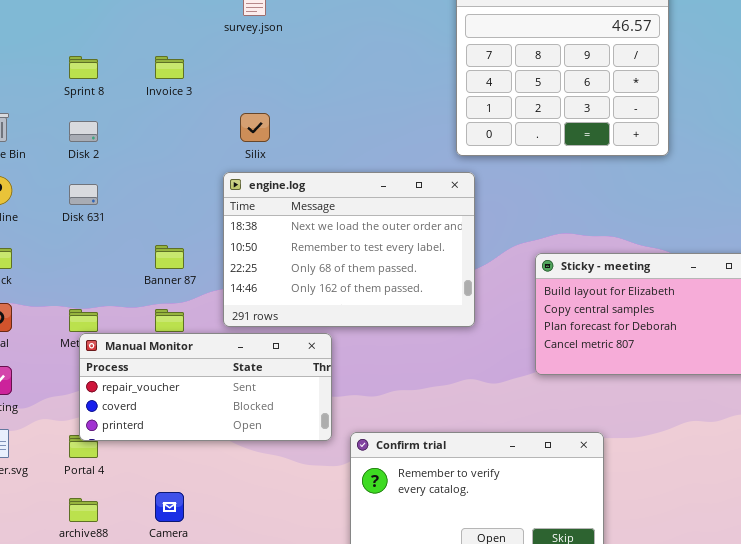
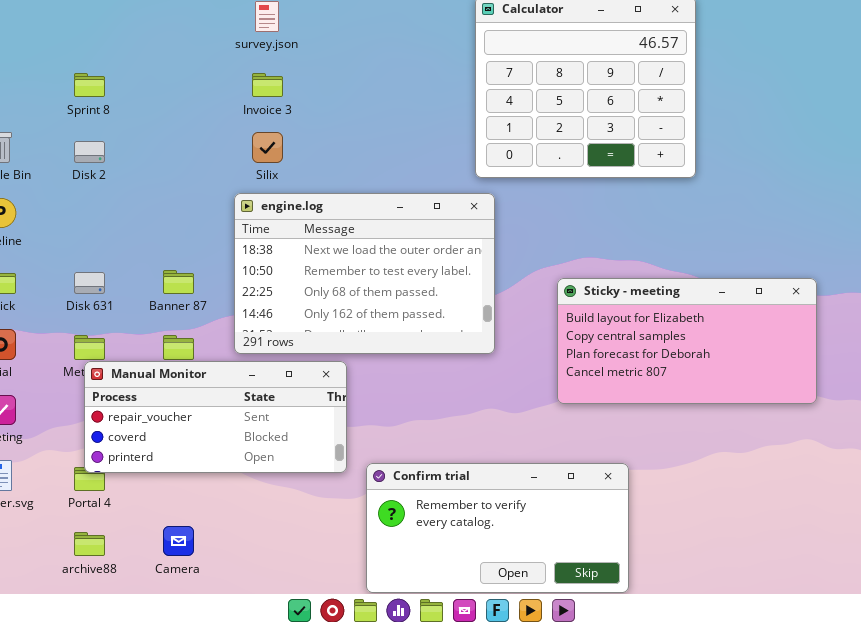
Invoice 3: [155,56,184,79] -> [252,73,283,97], moved
Disk 631: [69,184,98,205] -> [74,272,105,294], moved

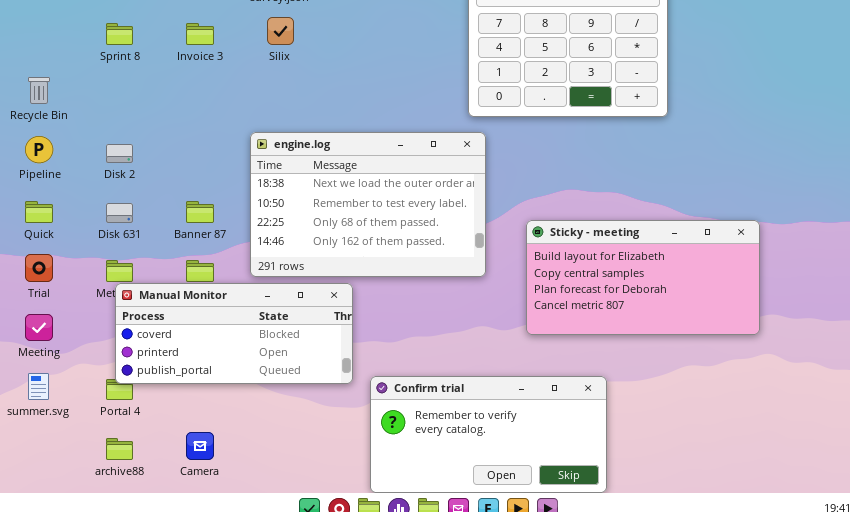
Invoice 3: [252,73,283,97] -> [186,23,214,45], moved
Silix: [252,132,283,163] -> [267,17,294,45], moved
Disk 2: [74,141,105,163] -> [106,144,133,163], moved
Sticky - meeting: [557,278,817,404] -> [526,220,760,335], moved
Manual Monitor: [84,361,347,473] -> [115,283,353,384], scrolled down 1 row

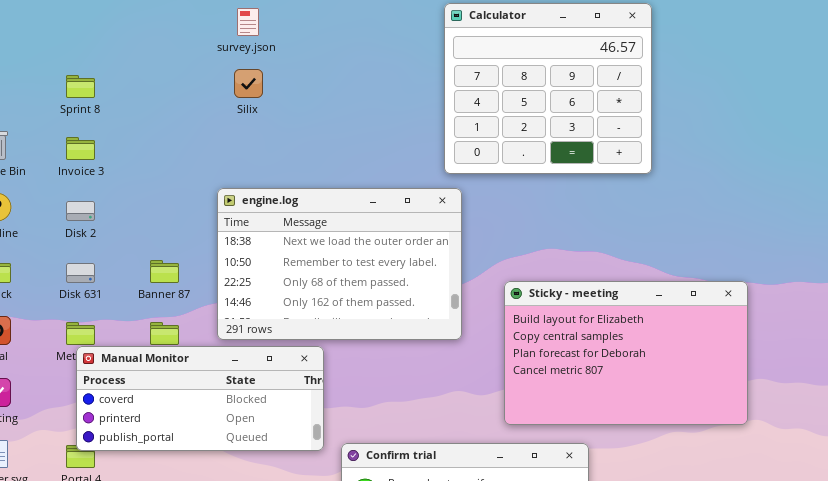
Invoice 3: [186,23,214,45] -> [66,137,95,160], moved
Sticky - meeting: [526,220,760,335] -> [504,281,748,425], resized

